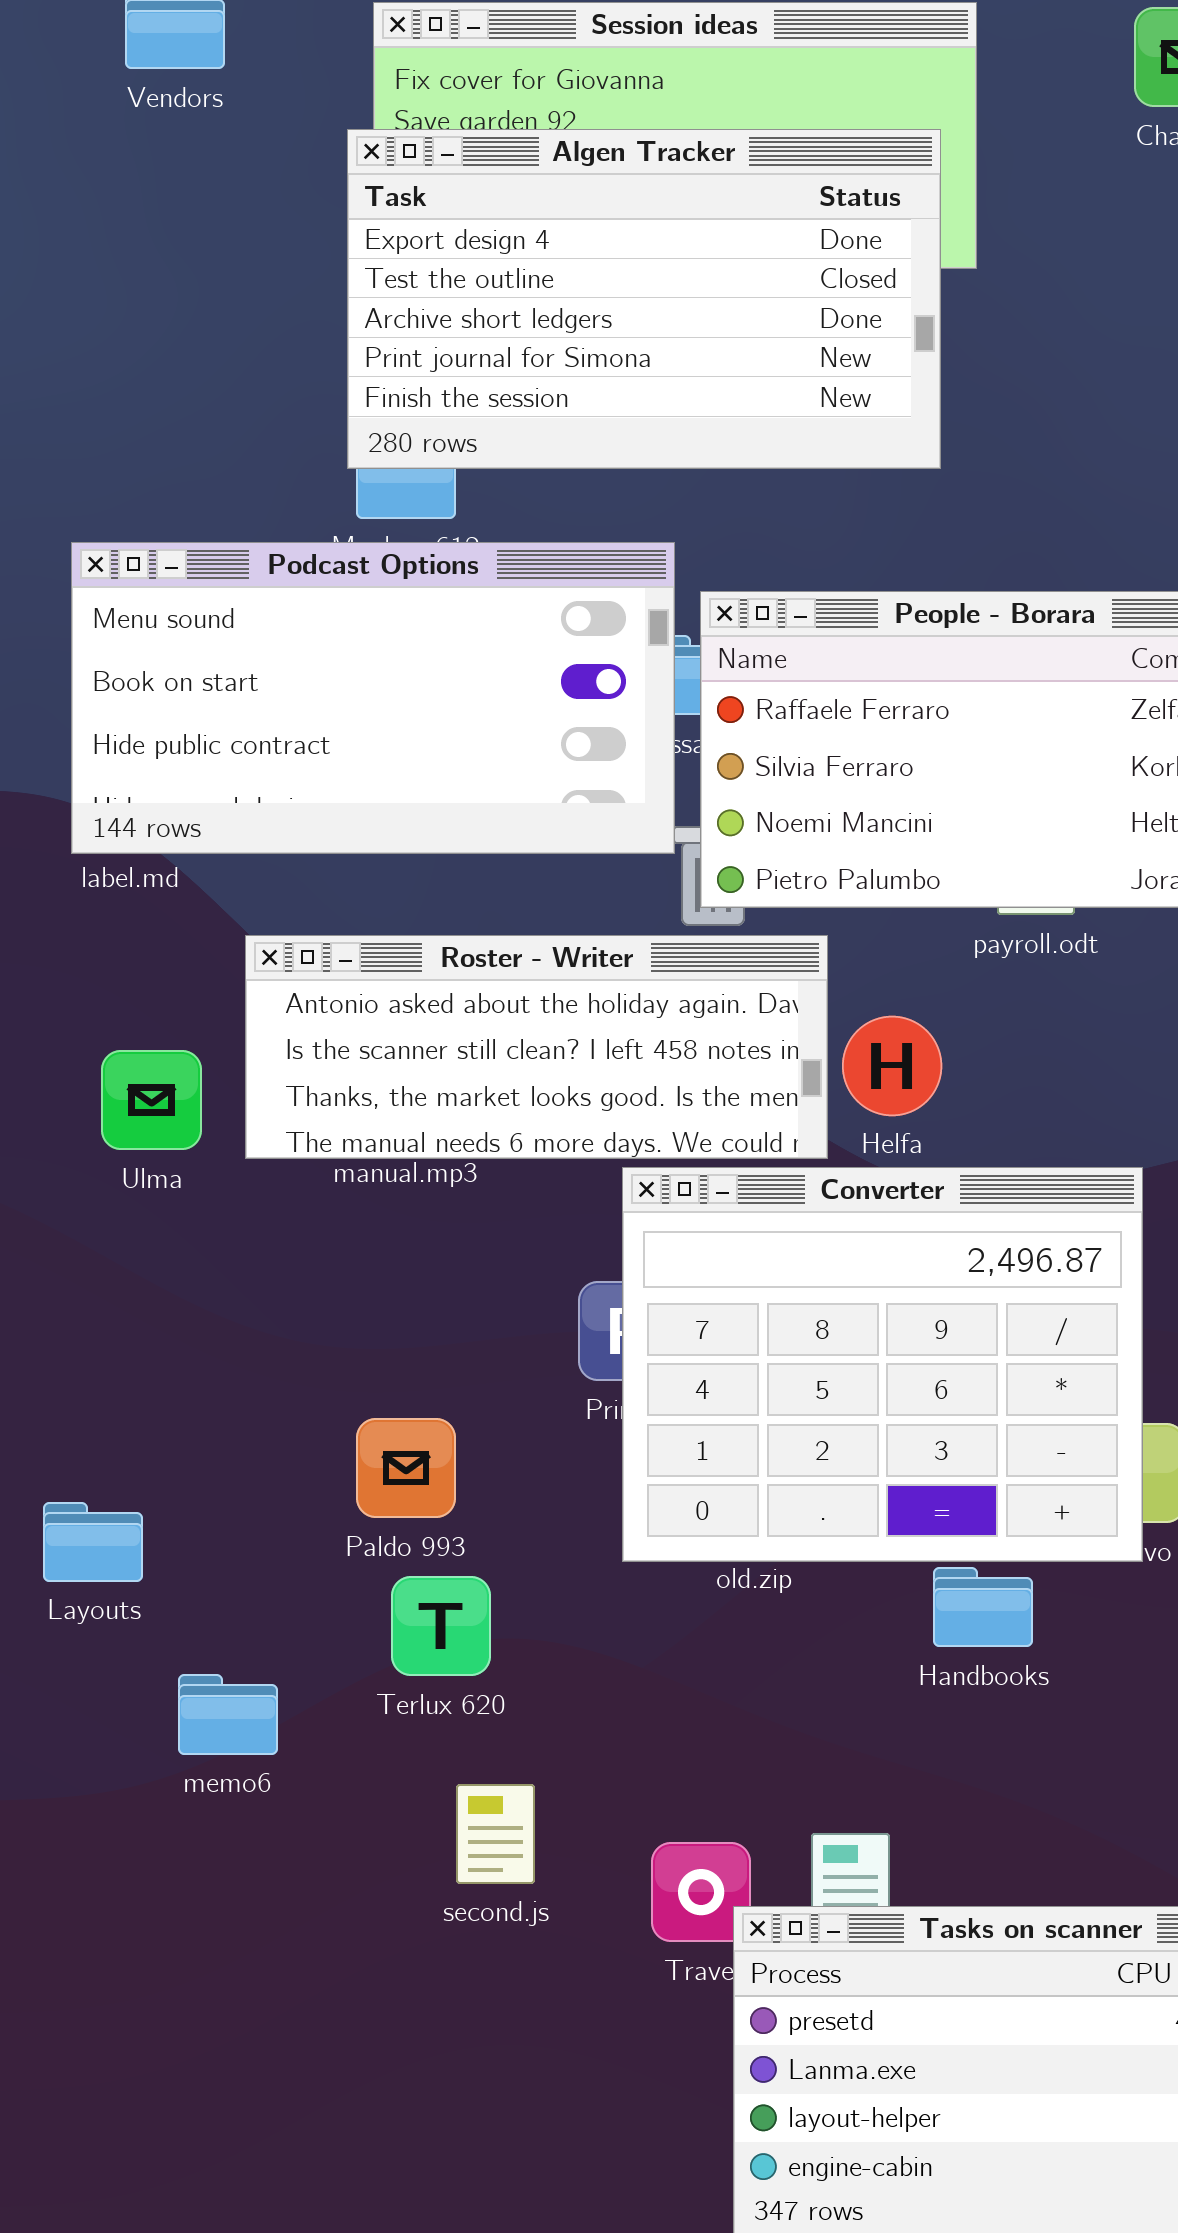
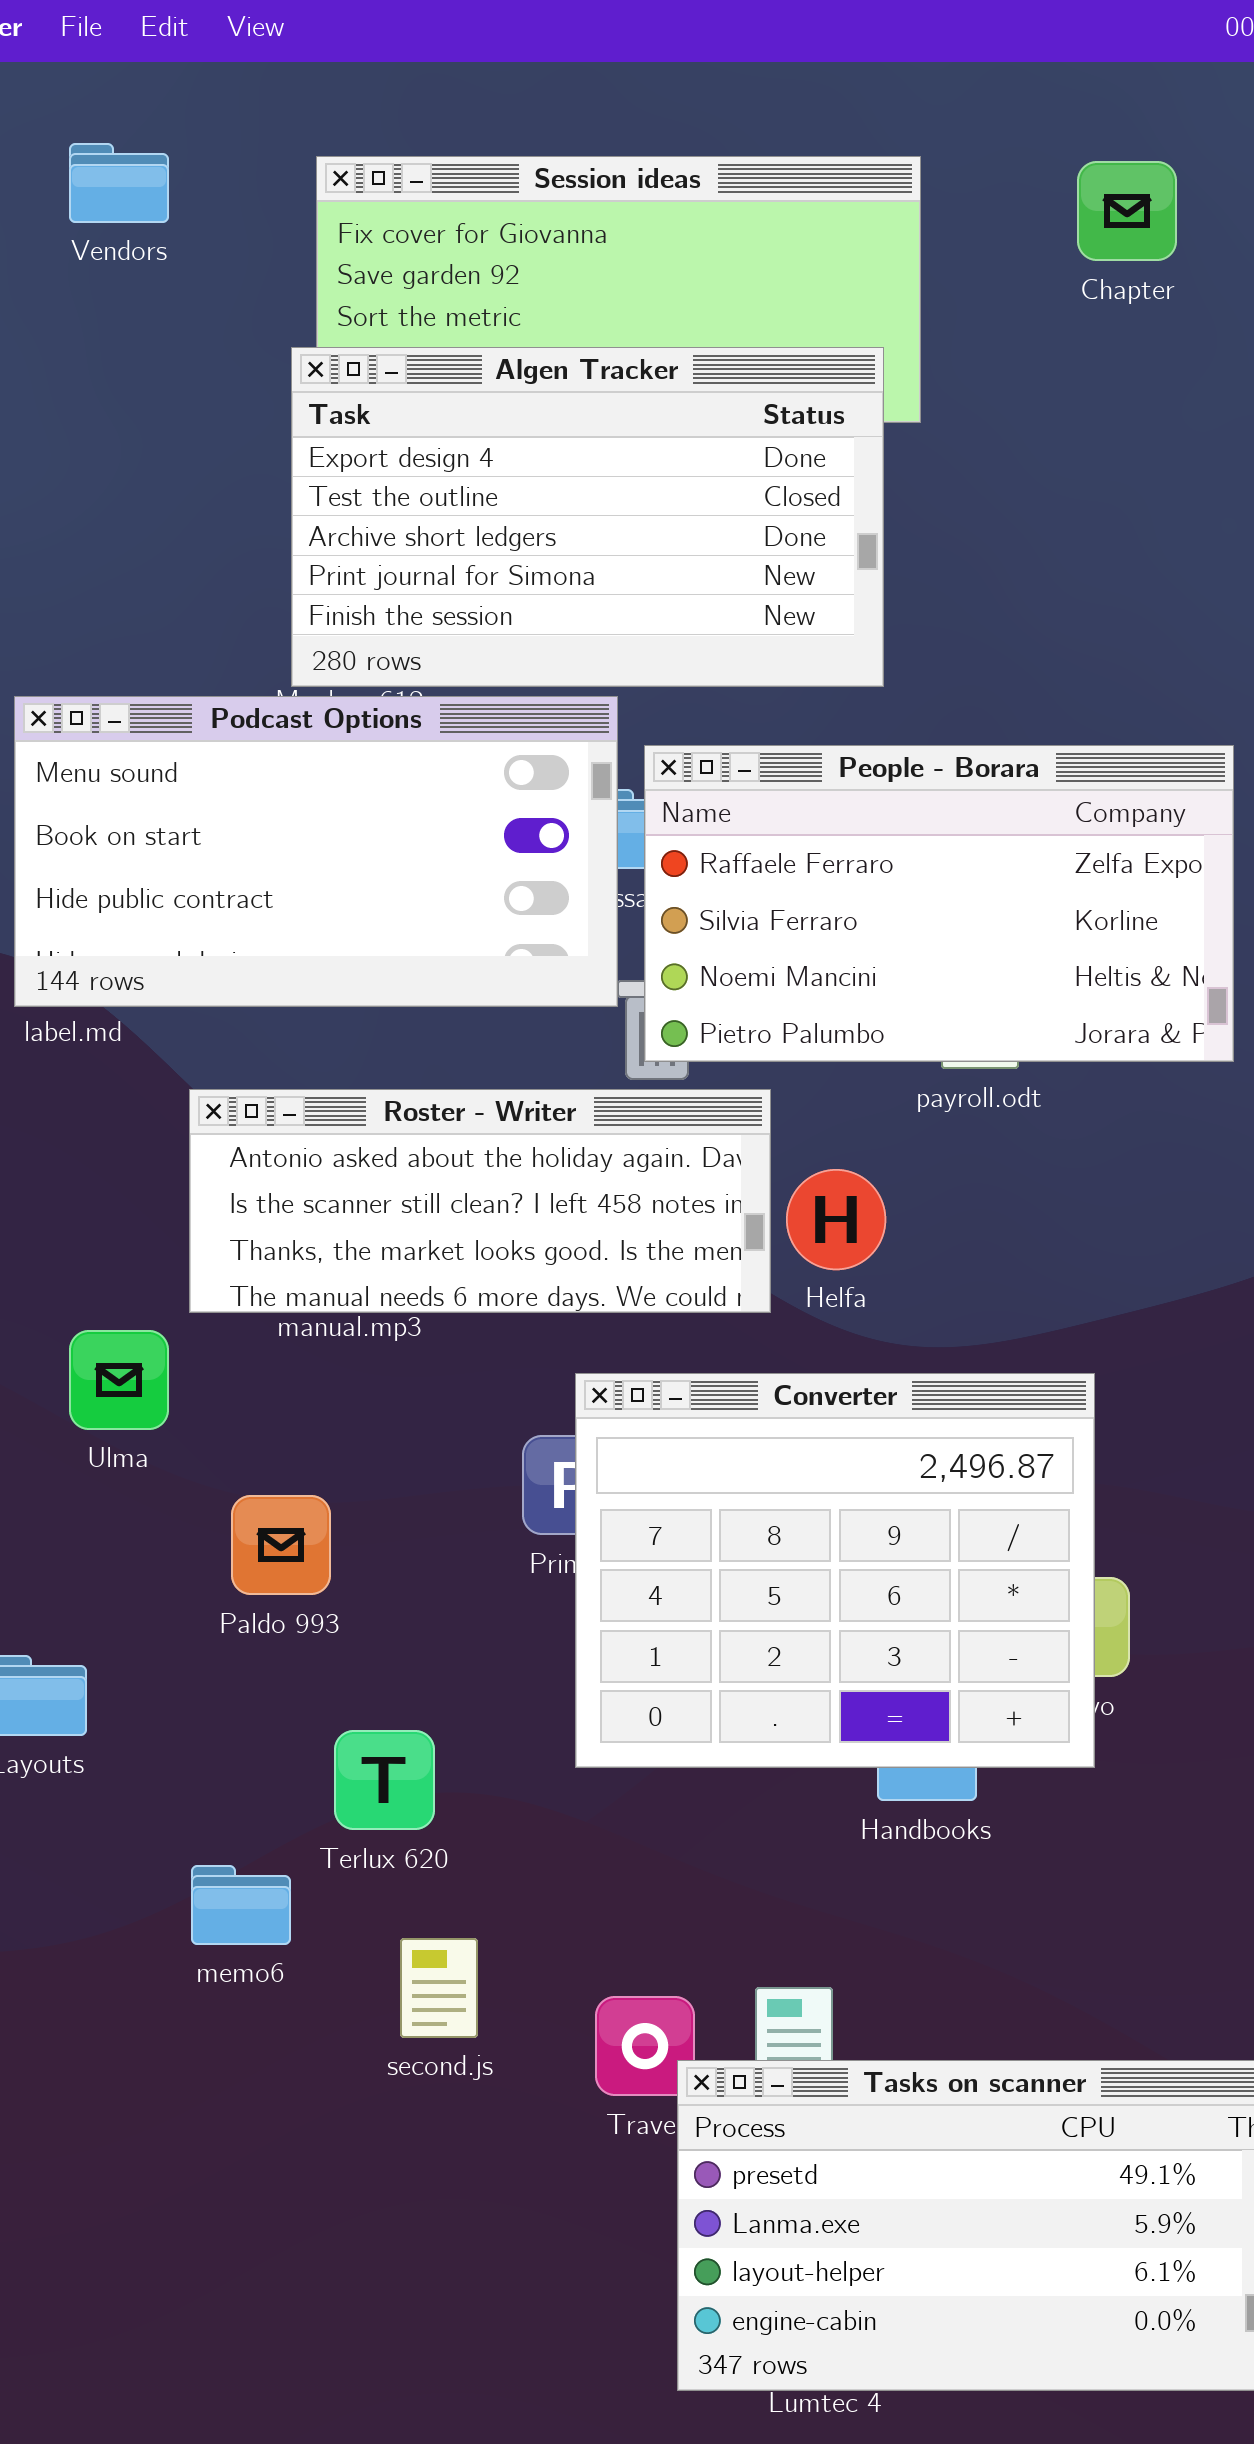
Algen Tracker: [347,129,941,469] -> [291,347,884,687], moved
Ulma: [101,1050,202,1150] -> [69,1330,169,1430], moved
Converter: [622,1167,1143,1562] -> [575,1373,1095,1768], moved
Paldo 993: [356,1418,456,1518] -> [231,1495,331,1595], moved
memo6: [178,1674,278,1755] -> [191,1865,291,1945], moved

